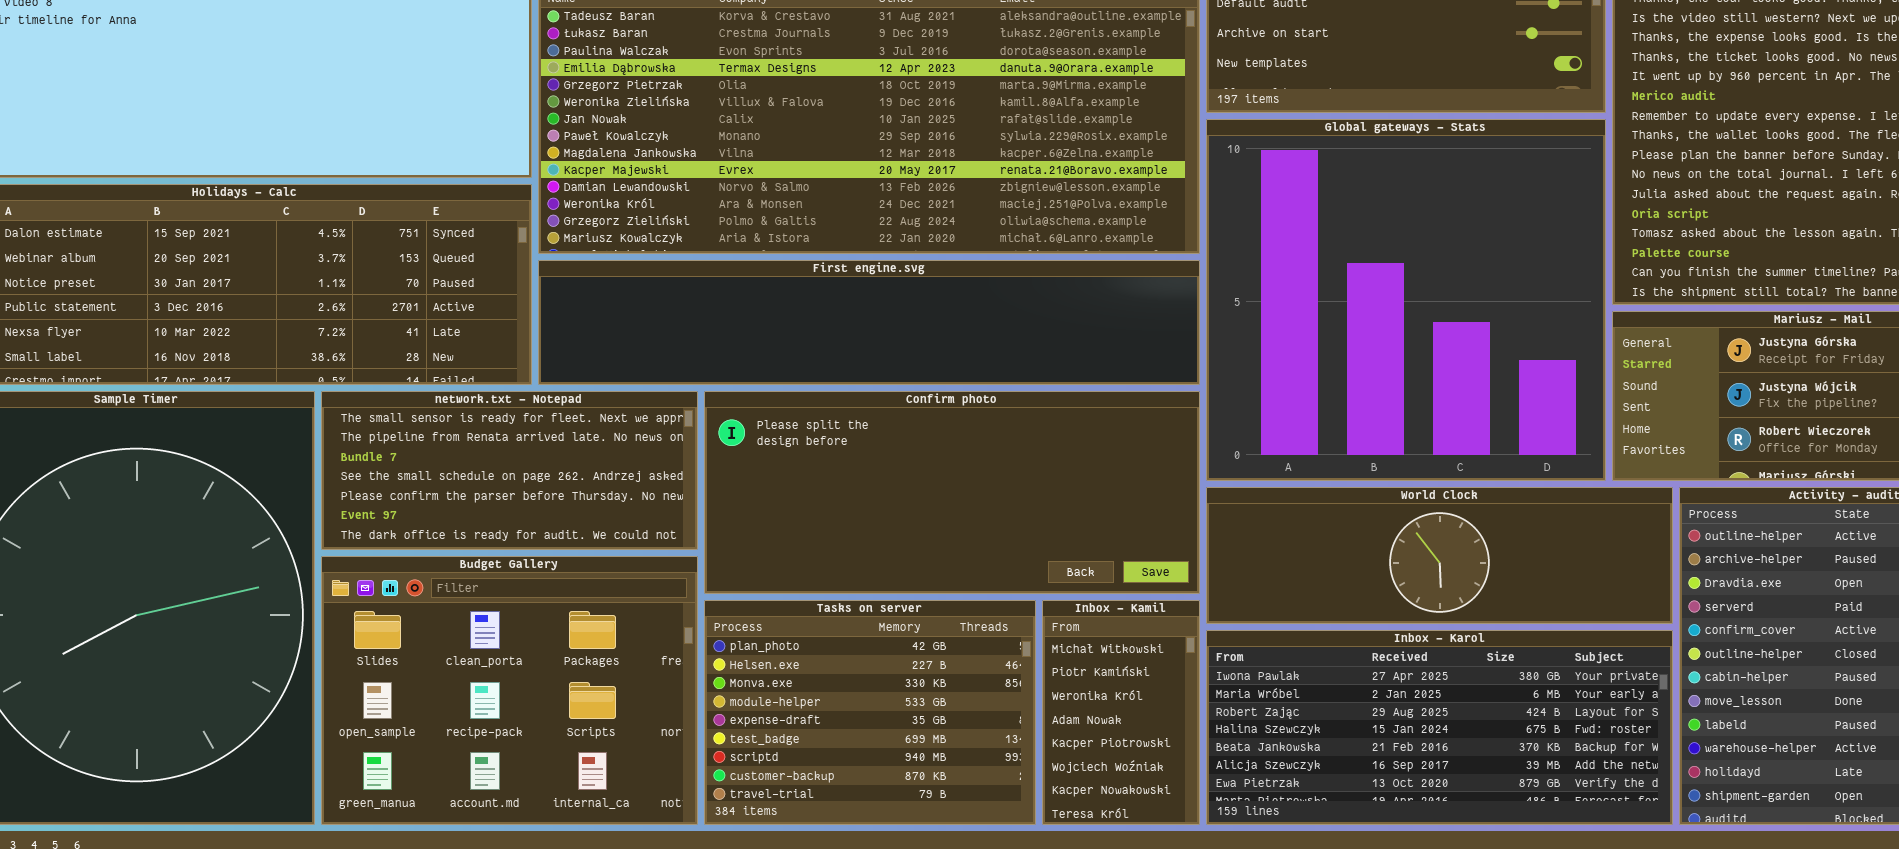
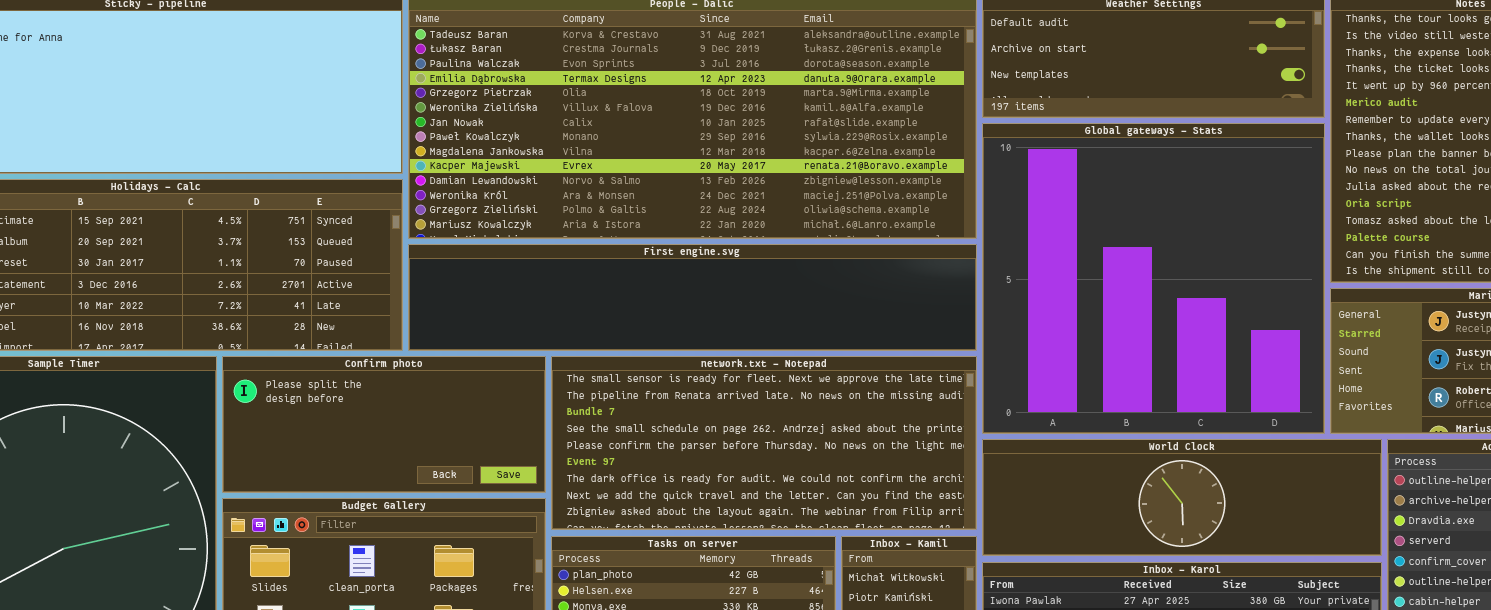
network.txt - Notepad: [321,391,698,550] -> [551,356,977,530], moved, resized
Confirm photo: [704,391,1200,594] -> [222,356,546,493], moved, resized

